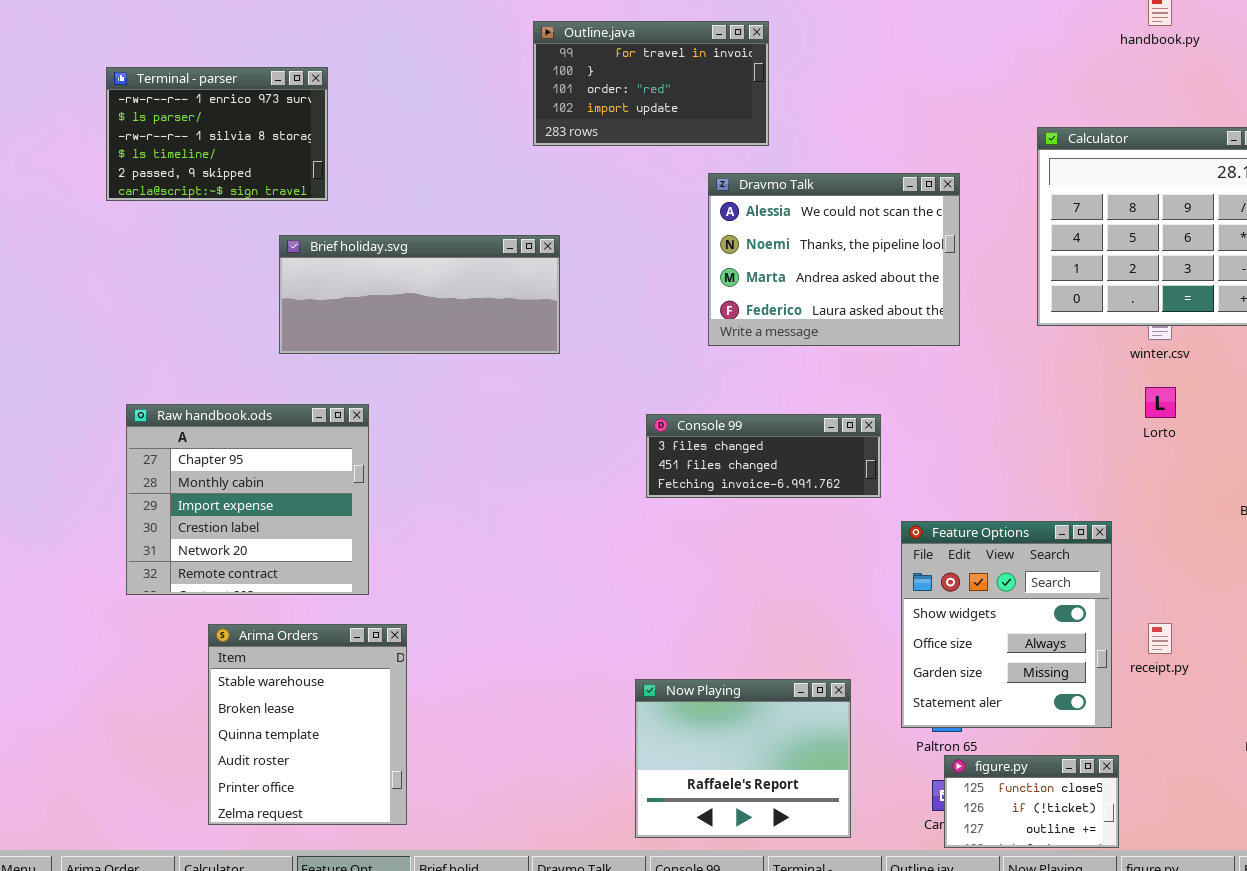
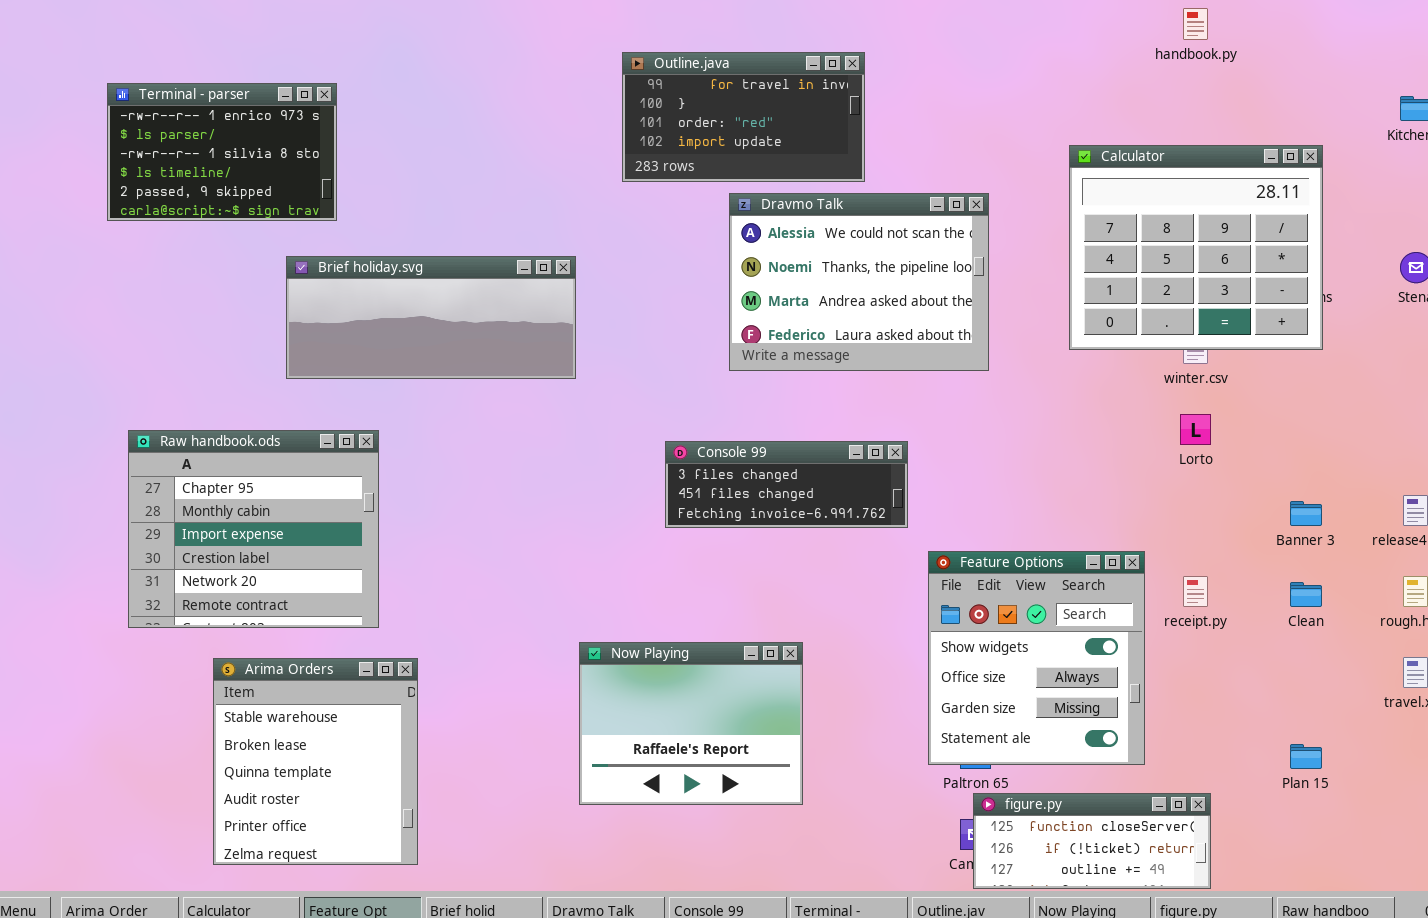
Outline.java: [533,21,769,146] -> [622,52,865,182], moved
receipt.py: [1148,623,1172,654] -> [1183,576,1208,607], moved
Now Playing: [635,679,851,838] -> [579,642,803,805], moved
figure.py: [944,755,1119,848] -> [973,793,1211,889], resized

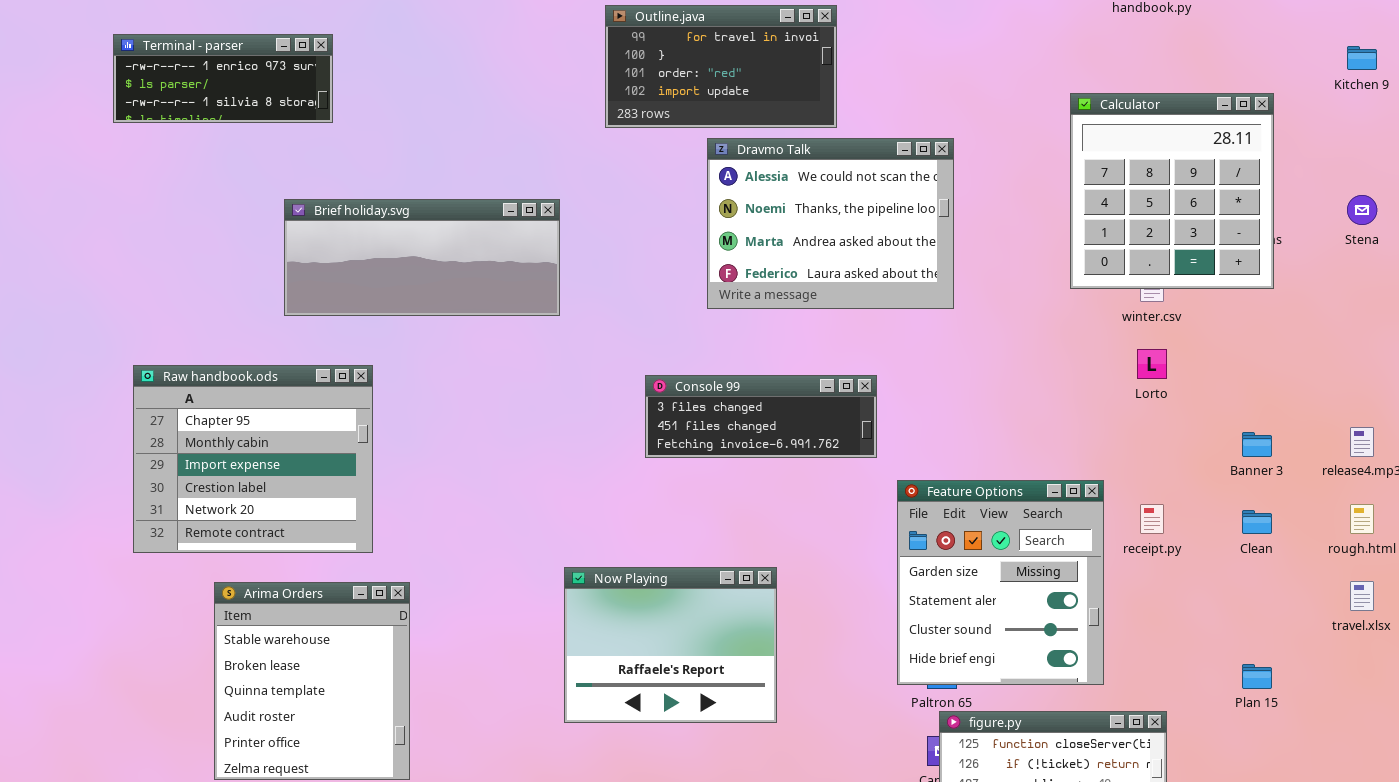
Terminal - parser: [107,83,337,221] -> [113,34,333,123], resized
Calculator: [1069,145,1323,350] -> [1070,93,1274,289], resized
Feature Options: [928,551,1145,765] -> [897,480,1104,685], scrolled down 2 rows

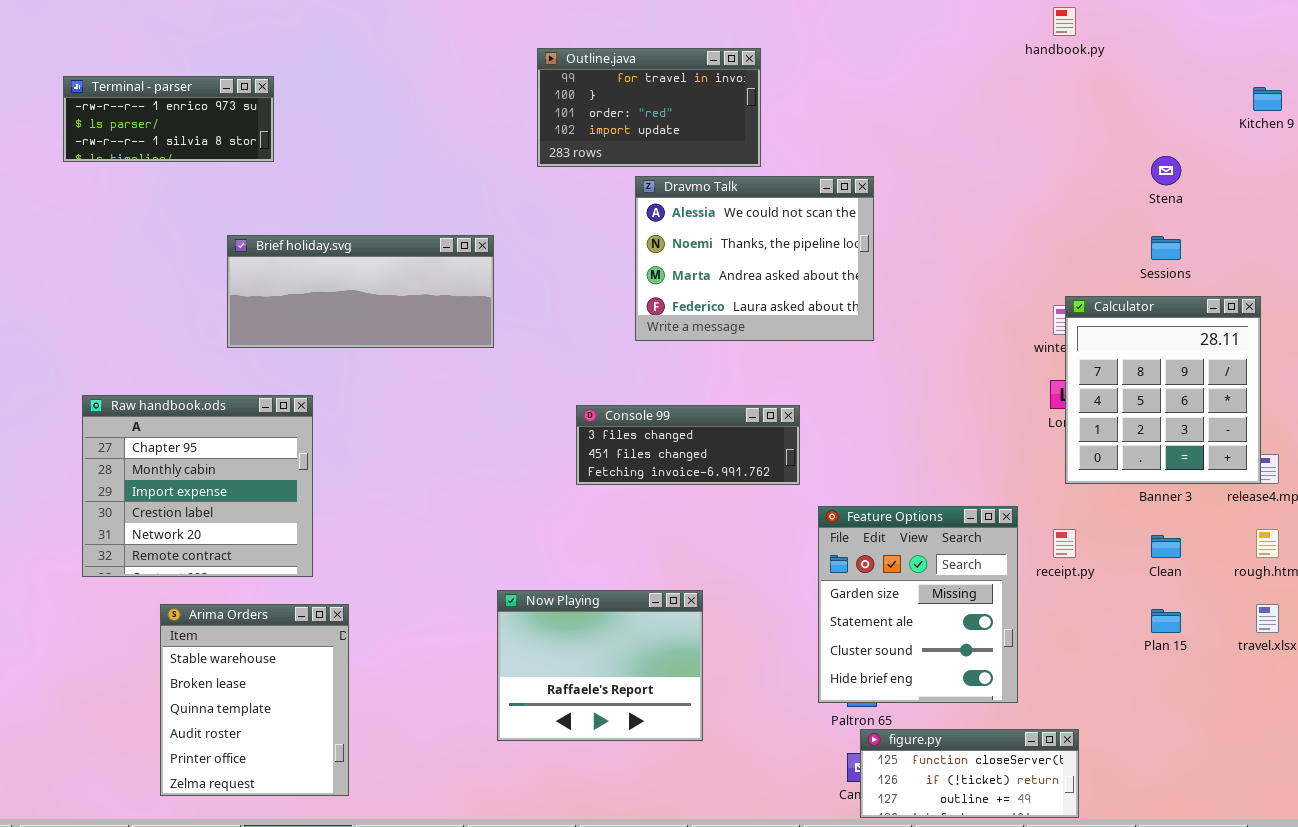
Calculator: [1070,93,1274,289] -> [1065,296,1261,484], moved
Stena: [1347,195,1377,225] -> [1151,156,1181,185], moved
Plan 15: [1242,664,1272,689] -> [1151,609,1181,633], moved

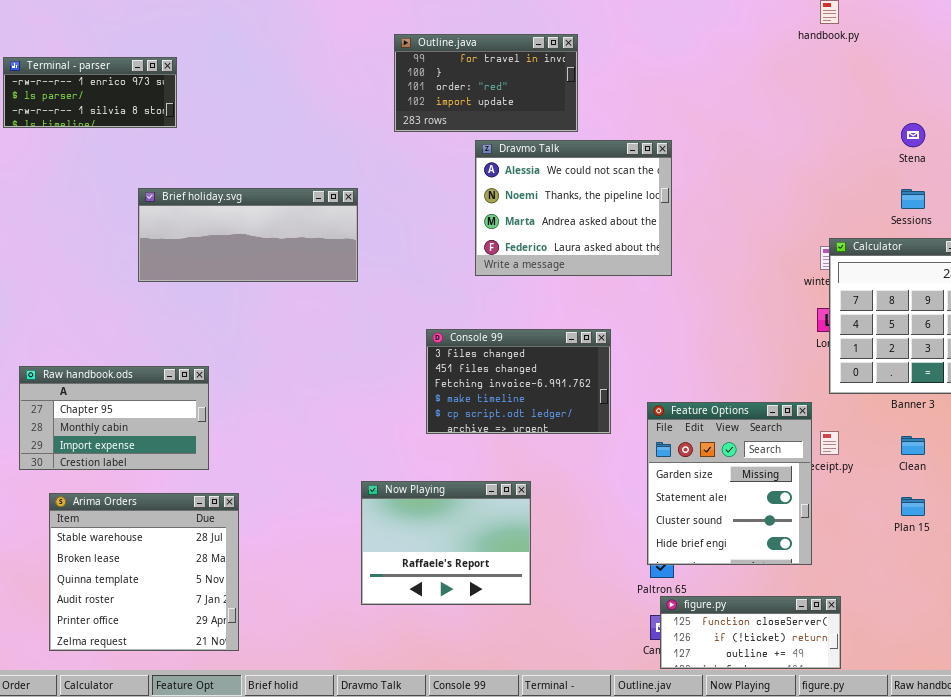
Raw handbook.ods: [82,395,313,577] -> [19,366,209,470], resized
Console 99: [576,405,800,485] -> [426,329,611,434], resized
Feature Options: [818,506,1018,703] -> [647,402,812,565], moved
Arima Orders: [160,604,349,796] -> [49,493,239,651], resized

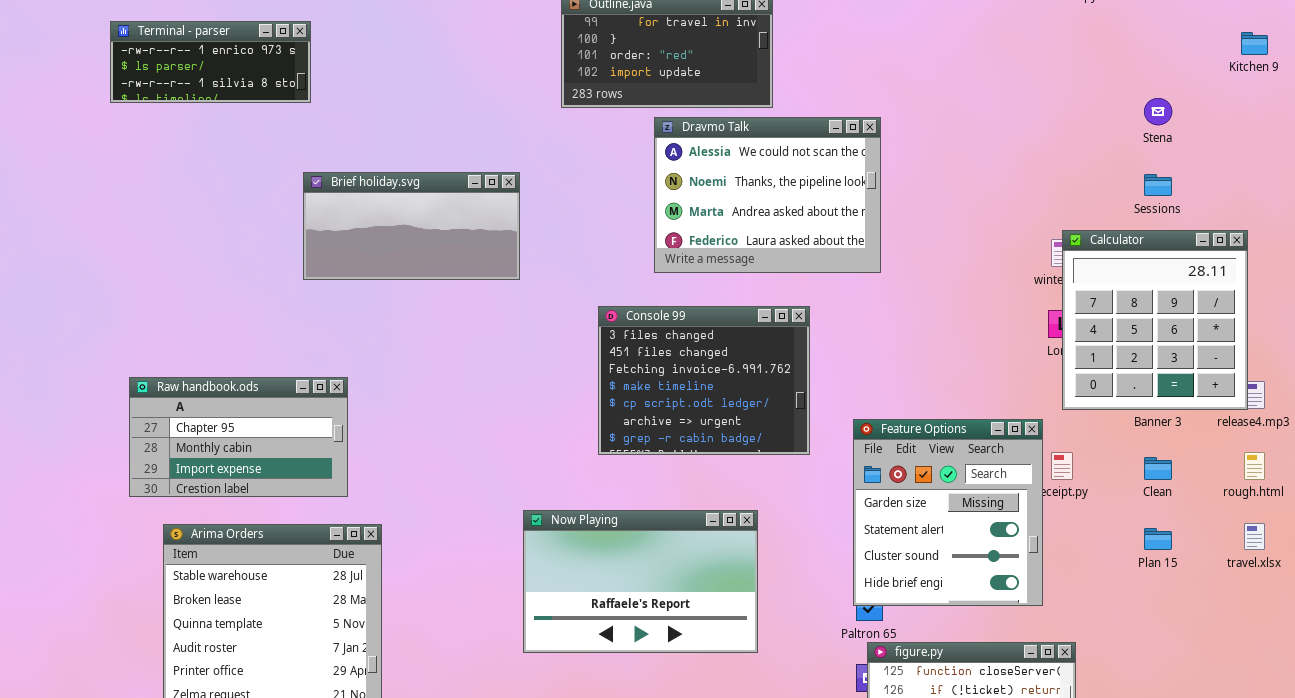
Brief holiday.svg: [138,188,358,282] -> [303,172,520,280], resized
Console 99: [426,329,611,434] -> [598,306,810,455], resized
Now Playing: [361,481,531,605] -> [523,510,758,653], resized

